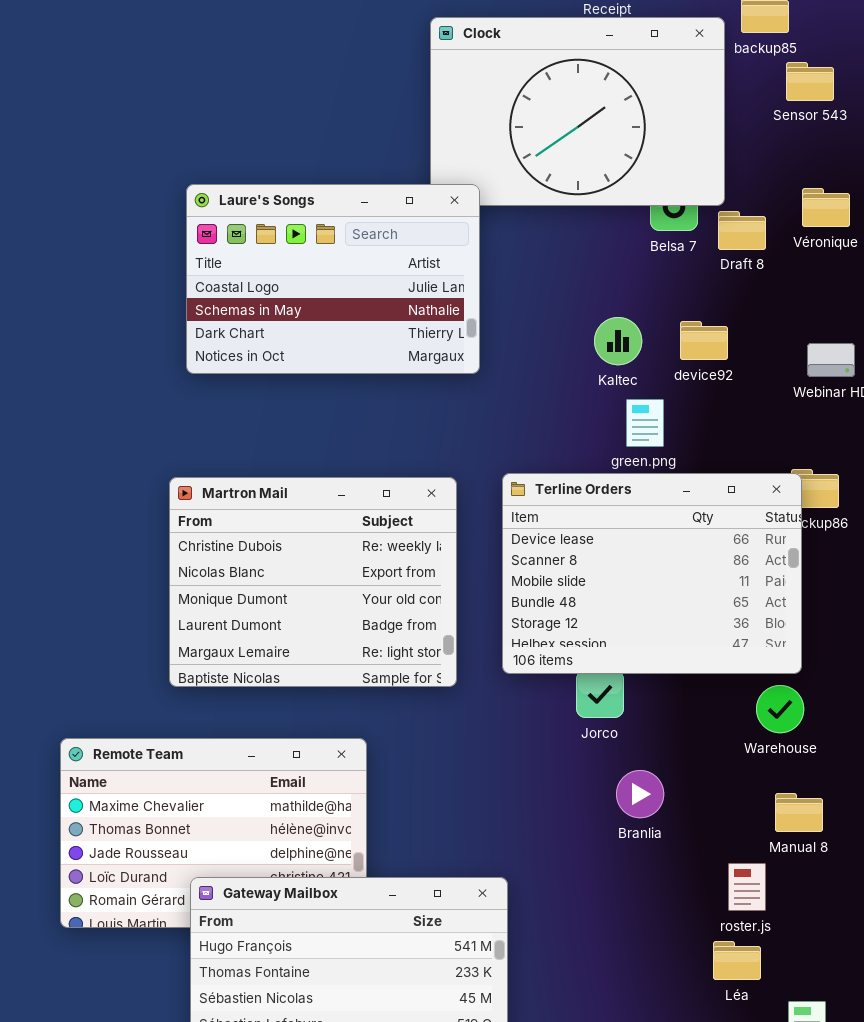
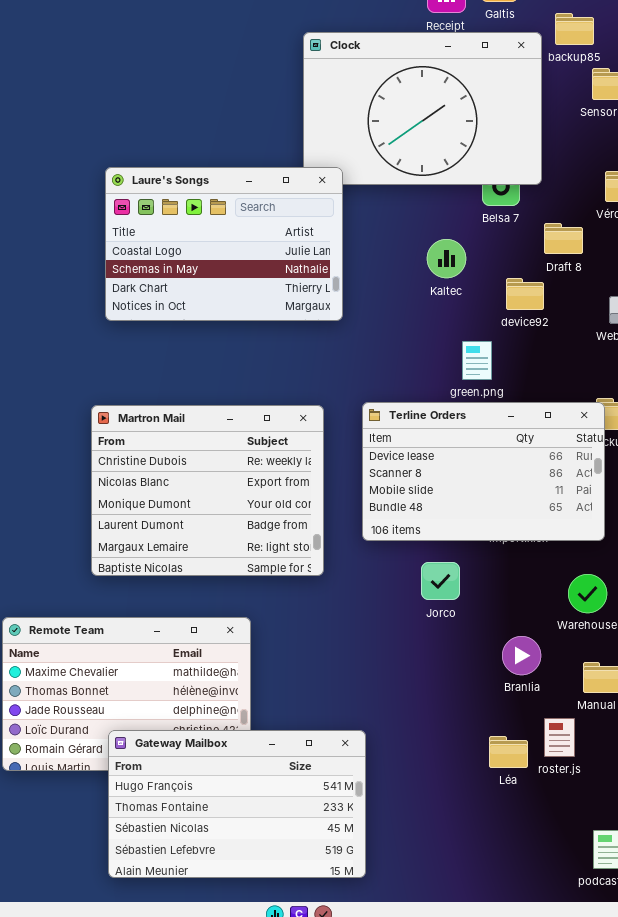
Draft 8: [718,211,766,250] -> [544,223,583,254], moved
Kaltec: [594,317,642,365] -> [427,239,466,278], moved
Terline Orders: [502,473,802,674] -> [362,402,605,541], resized
Branlia: [616,770,664,818] -> [502,636,541,675], moved
Léa: [713,941,761,980] -> [489,736,528,768], moved

